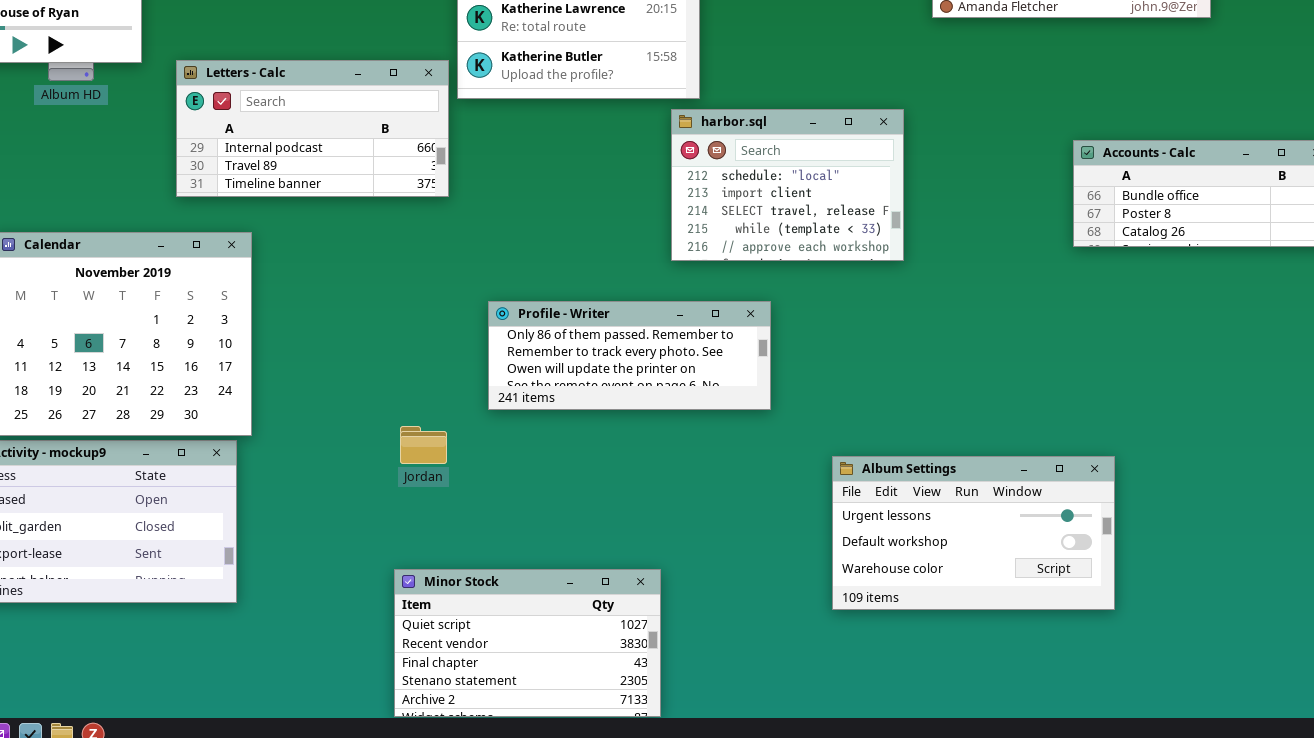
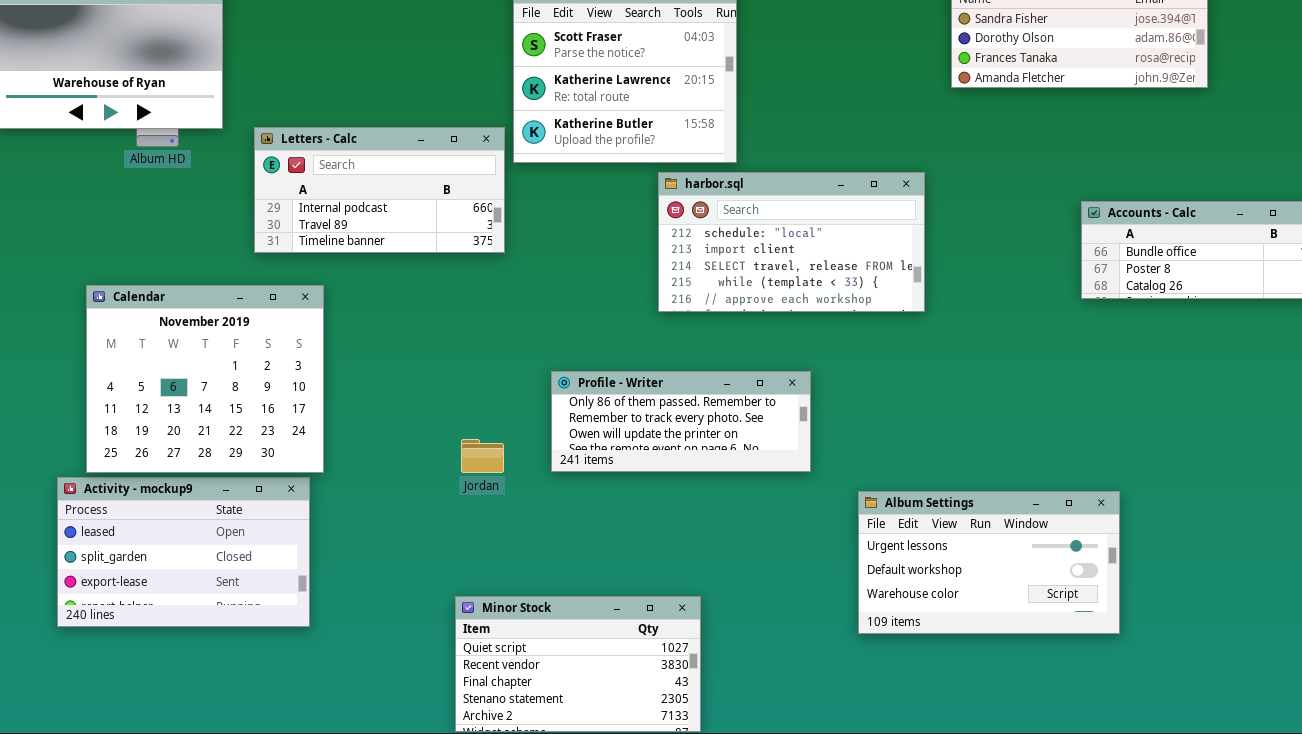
harbor.sql: [671,109,904,261] -> [658,172,925,312], resized
Profile - Writer: [488,301,771,410] -> [551,371,811,472], moved
Jordan: [400,426,447,464] -> [461,439,504,473], moved

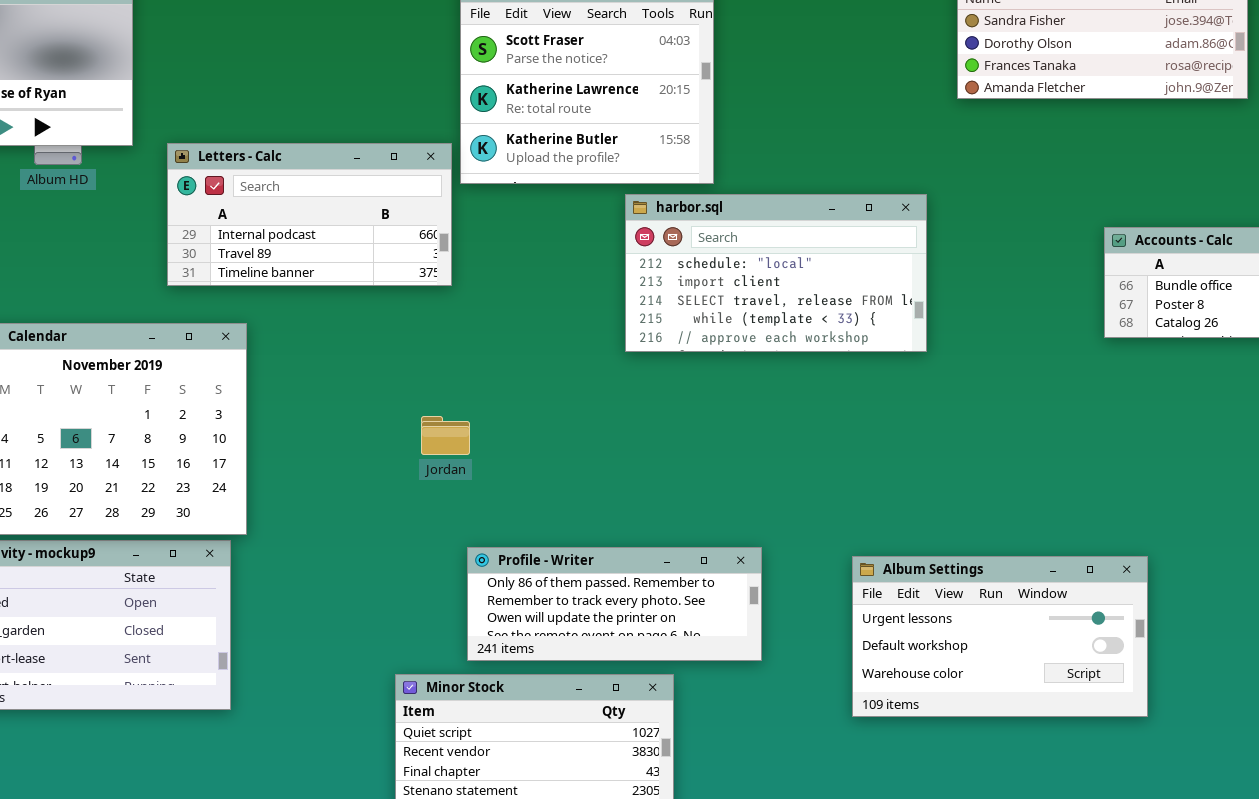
Profile - Writer: [551,371,811,472] -> [467,547,762,661], moved
Jordan: [461,439,504,473] -> [421,416,470,455], moved

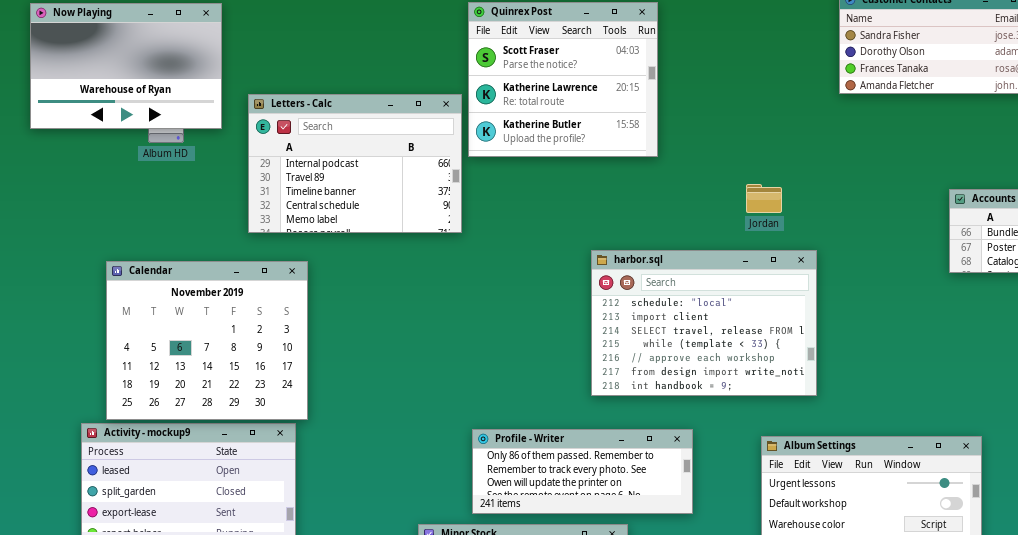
Letters - Calc: [167,143,452,286] -> [248,94,462,233], resized
harbor.sql: [625,194,927,352] -> [591,250,817,396], moved, resized
Jordan: [421,416,470,455] -> [746,184,782,213], moved

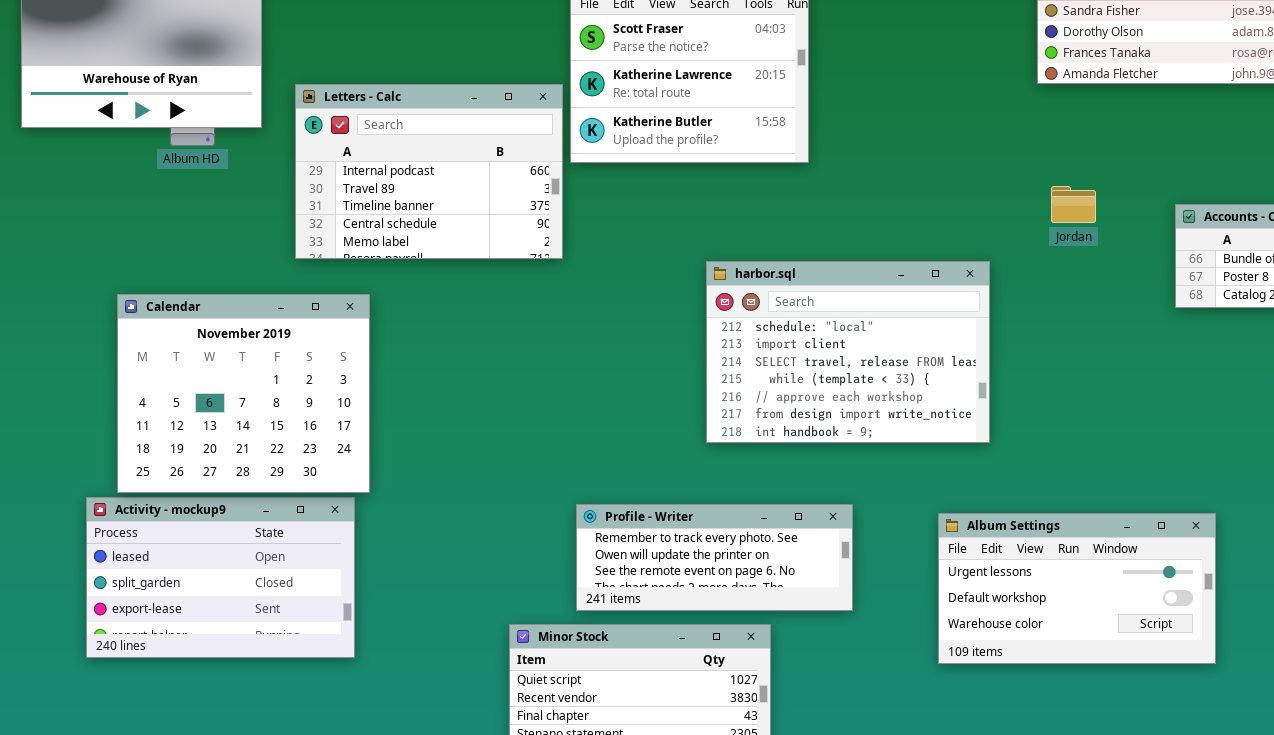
Jordan: [746,184,782,213] -> [1051,186,1096,223], moved
harbor.sql: [591,250,817,396] -> [706,261,990,443], moved
Profile - Writer: [472,429,693,514] -> [576,504,853,611], scrolled down 1 row

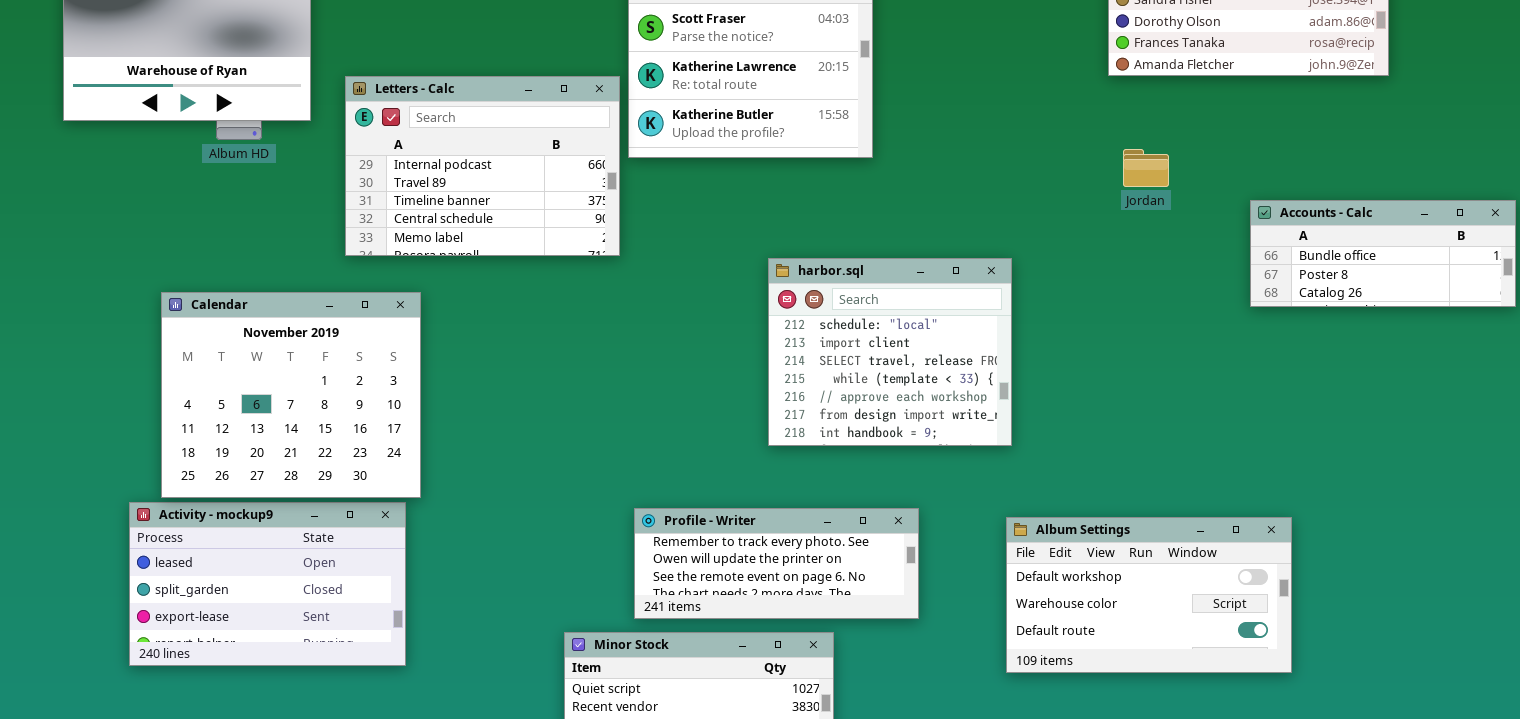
Jordan: [1051,186,1096,223] -> [1123,149,1169,187], moved
harbor.sql: [706,261,990,443] -> [768,258,1012,446], resized
Album Settings: [938,513,1216,664] -> [1006,517,1292,673], scrolled down 1 row

